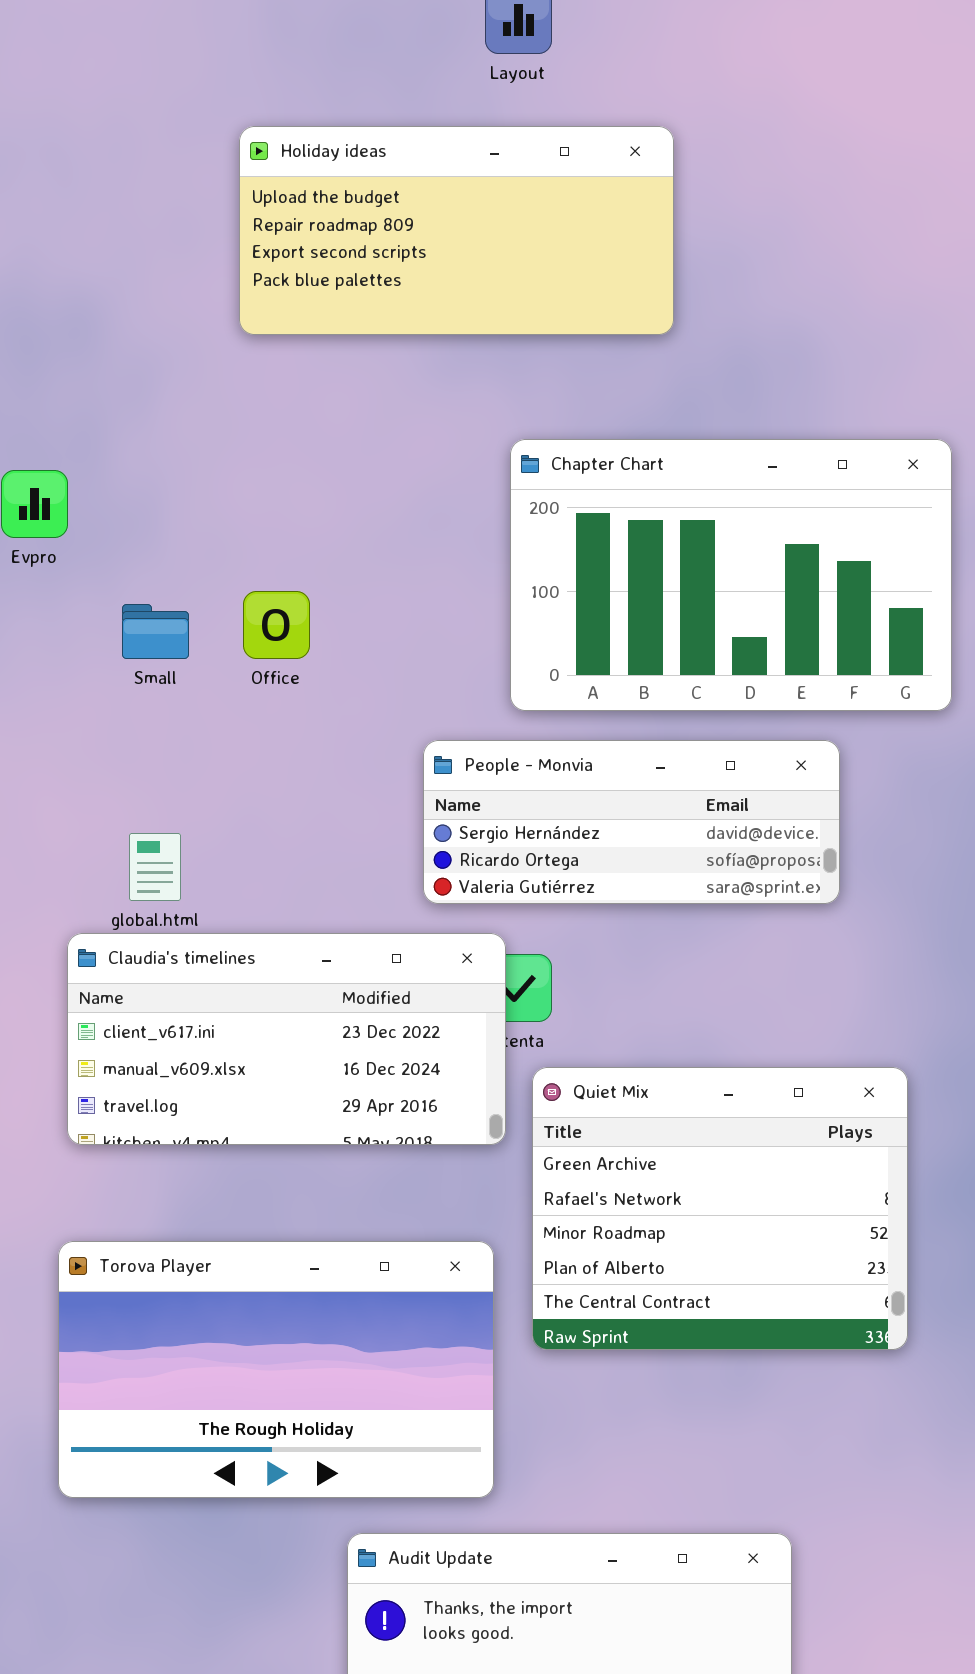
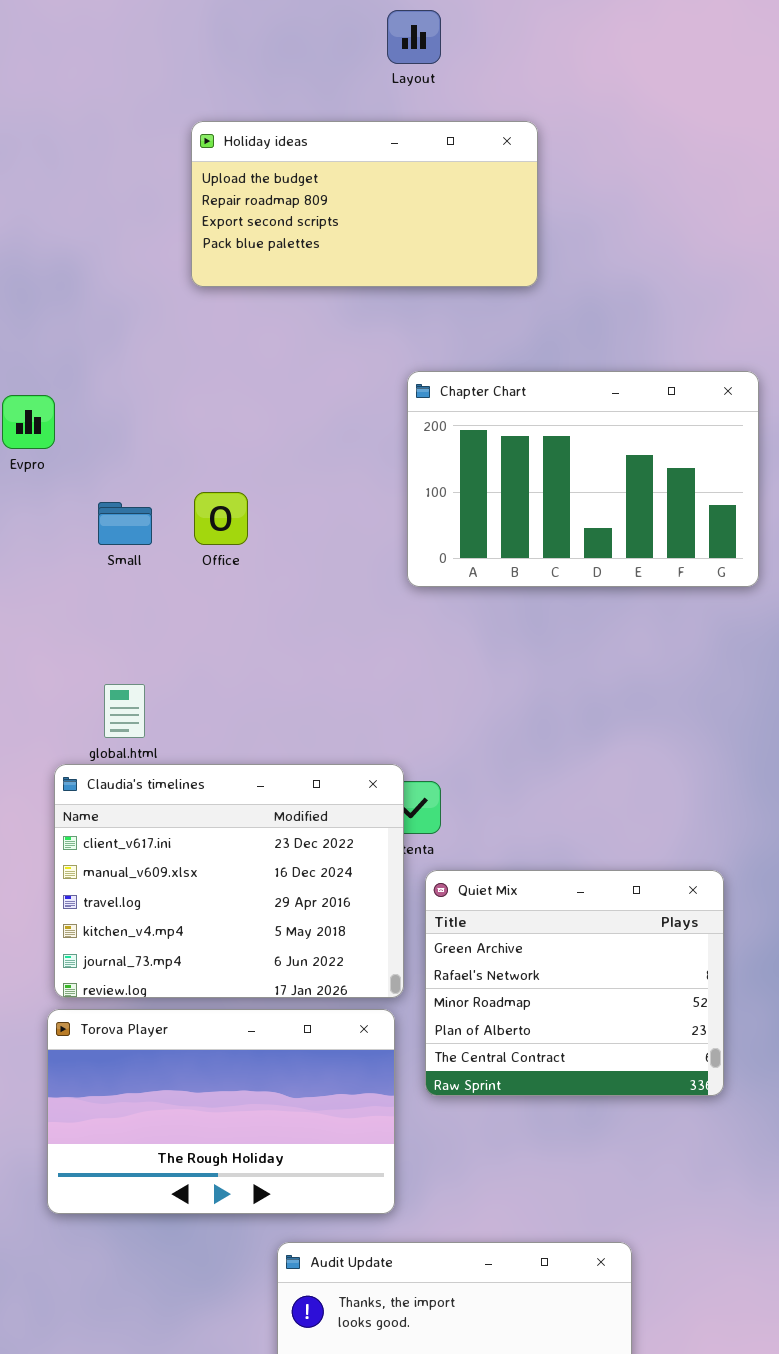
People - Monvia: [423,740,840,904] -> none, closed
Claudia's timelines: [67,933,506,1145] -> [54,764,404,998], resized

